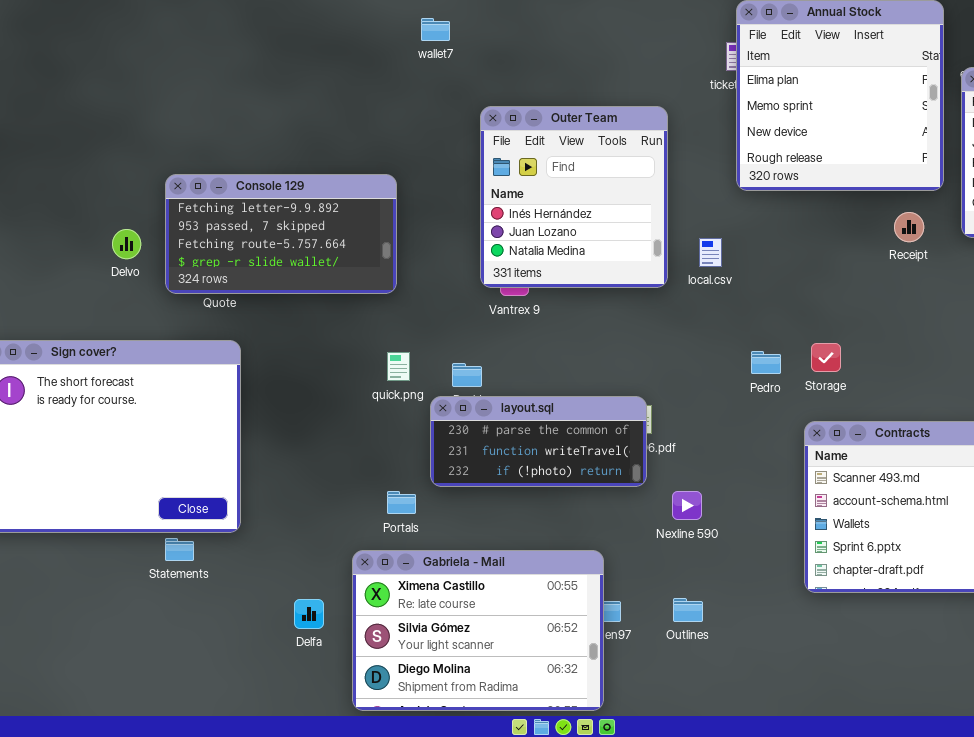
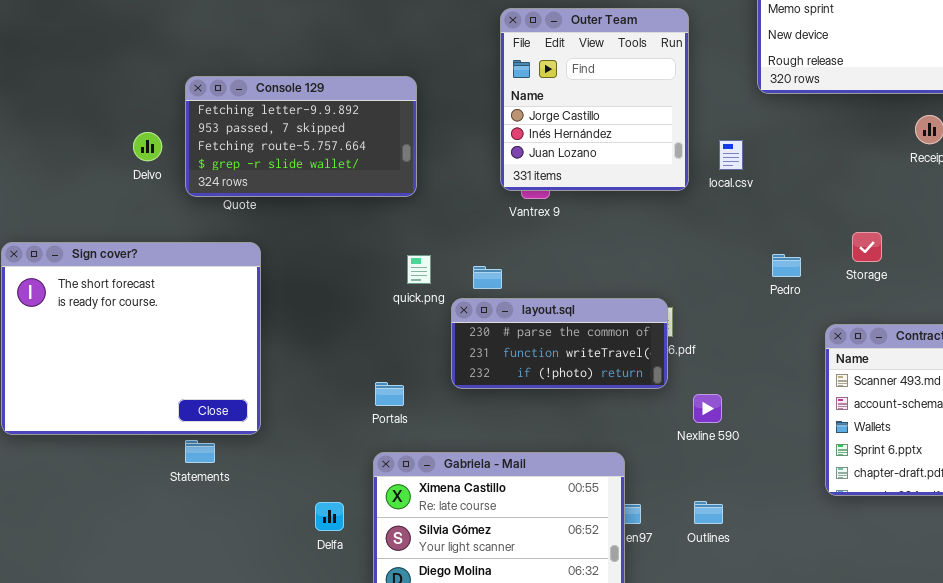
Outer Team: [480,106,668,288] -> [500,8,689,191], scrolled up 1 row
Storage: [811,343,841,372] -> [852,232,882,262], moved
Portals: [387,491,416,514] -> [375,382,404,406], moved

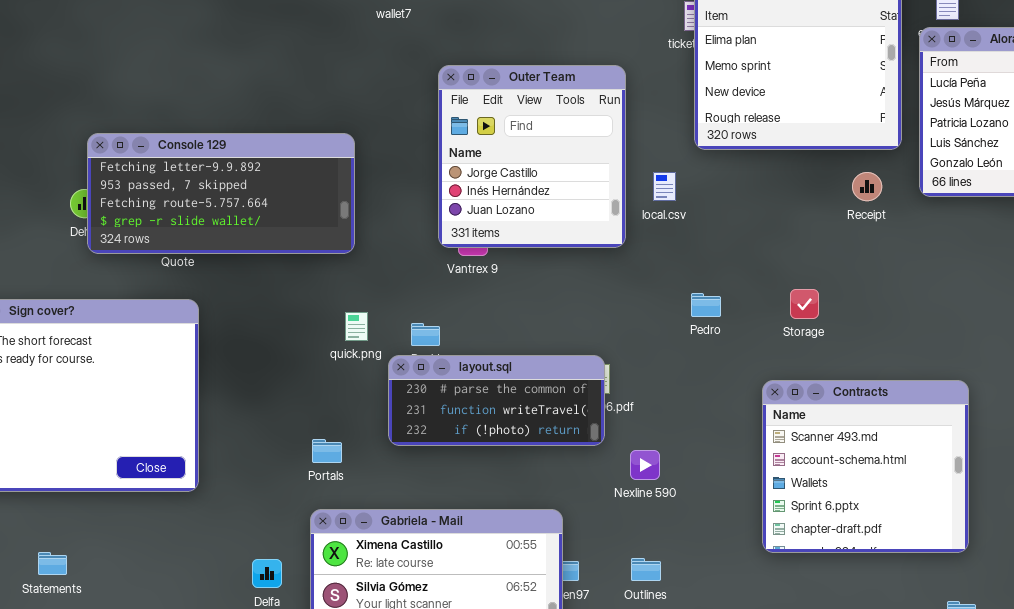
Console 129: [185,76,417,197] -> [87,133,355,254], resized
local.csv: [719,140,743,170] -> [653,172,676,201], moved
Pedro: [772,254,801,277] -> [691,293,721,317], moved
Statements: [185,440,215,463] -> [38,552,67,575], moved

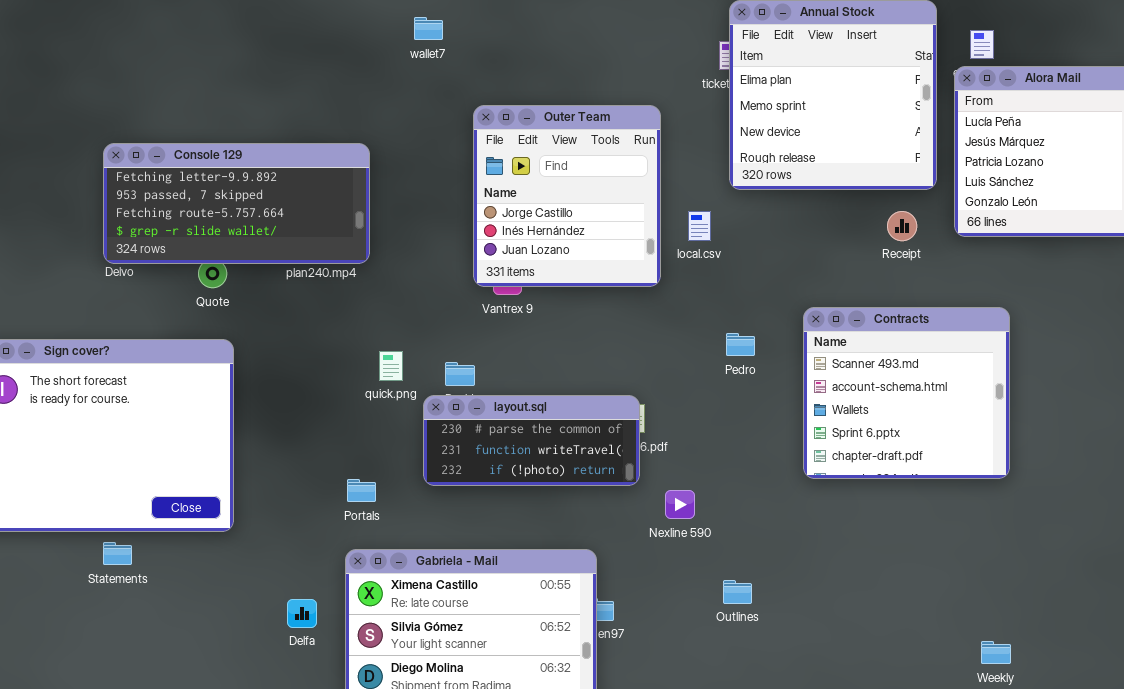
Console 129: [87,133,355,254] -> [103,143,370,264], moved
Contracts: [762,380,969,553] -> [803,307,1010,479], moved
Statements: [38,552,67,575] -> [103,542,132,565], moved
Outlines: [631,558,661,581] -> [723,580,752,604], moved

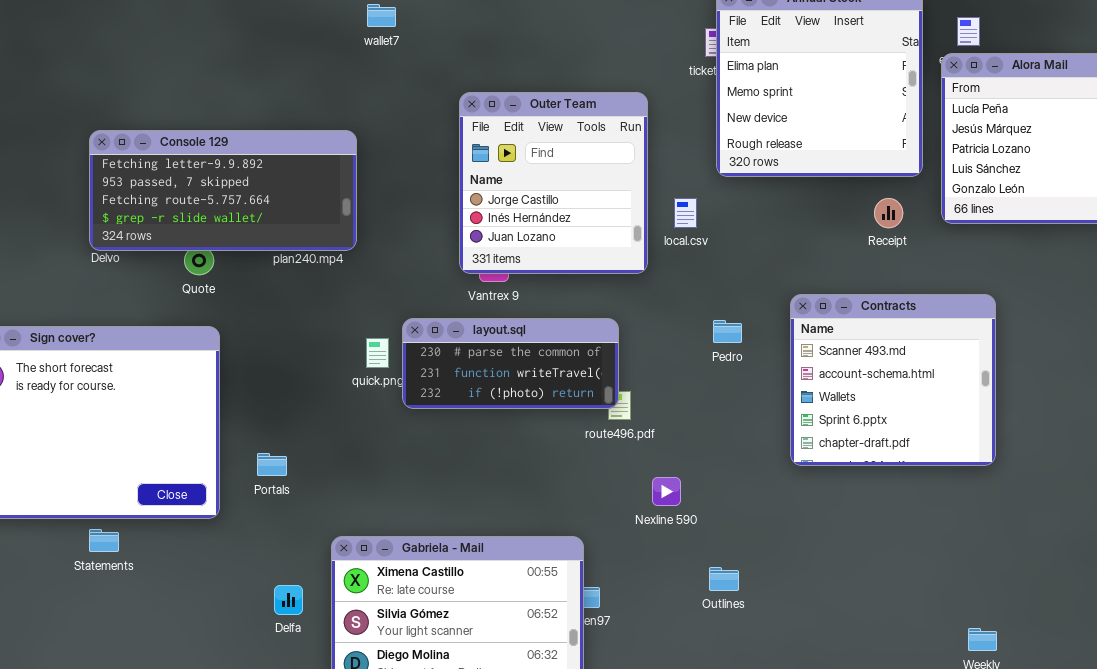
wallet7: [414,17,443,40] -> [367,4,396,27], moved
layout.sql: [423,395,640,486] -> [402,318,619,409], moved
Portals: [347,479,376,502] -> [257,453,287,476], moved

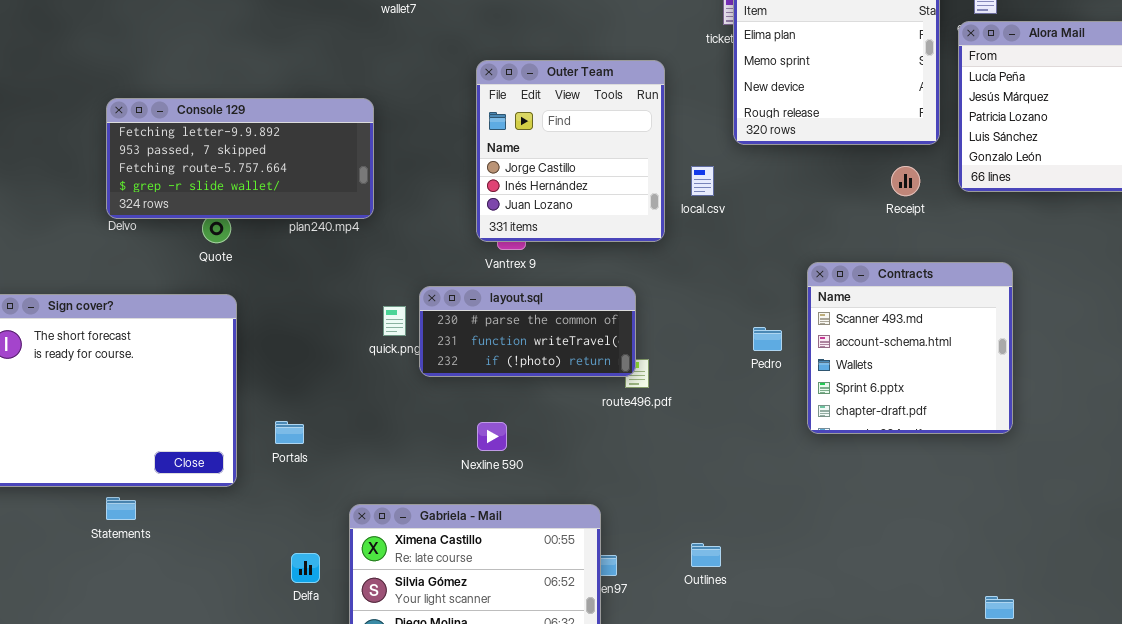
Pedro: [713,320,742,343] -> [753,327,782,351], moved
Nexline 590: [652,477,681,506] -> [477,422,507,451], moved
Outlines: [709,567,739,591] -> [691,543,721,567], moved

